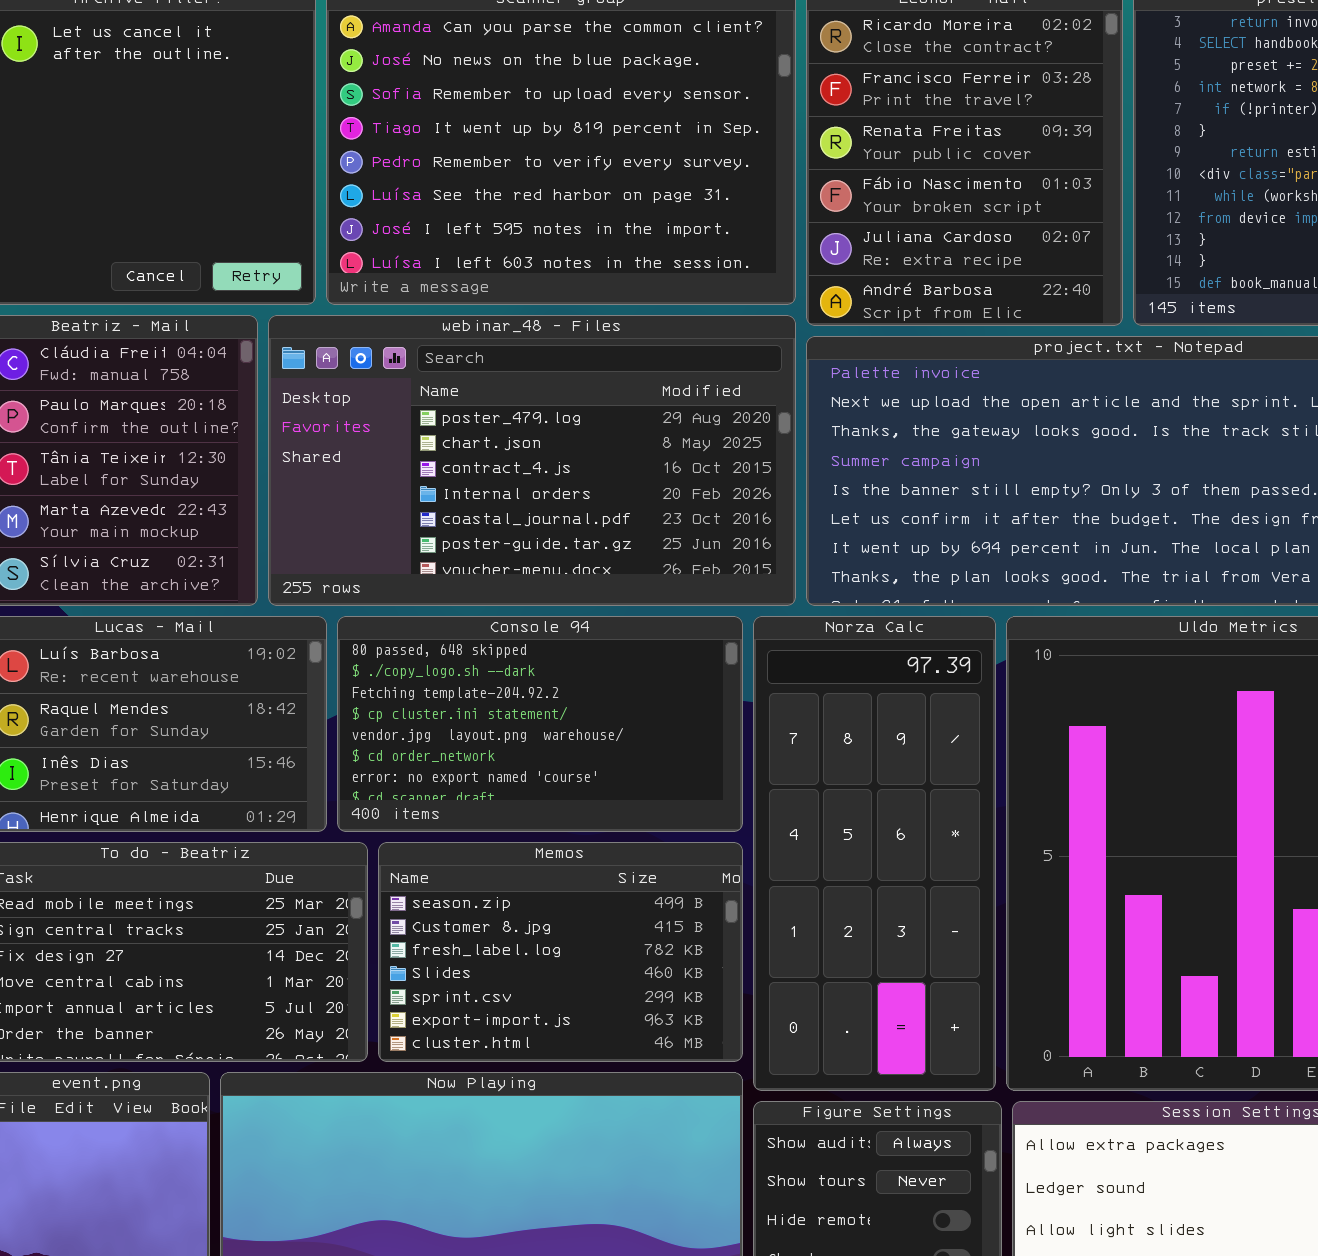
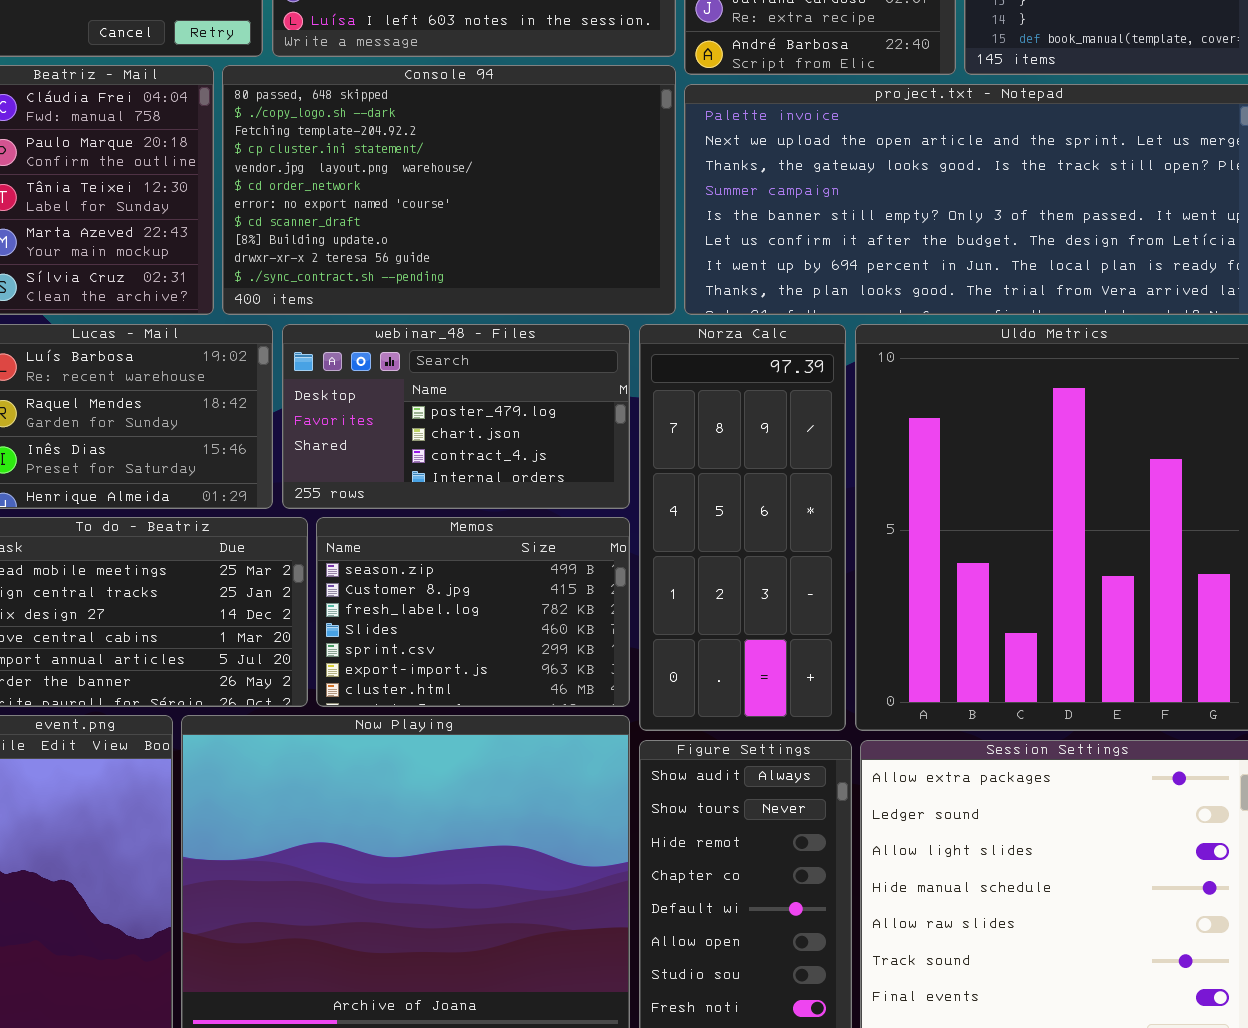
webinar_48 - Files: [268,315,796,606] -> [282,324,630,509], moved, resized
Console 94: [337,616,743,832] -> [222,65,676,315], moved, resized

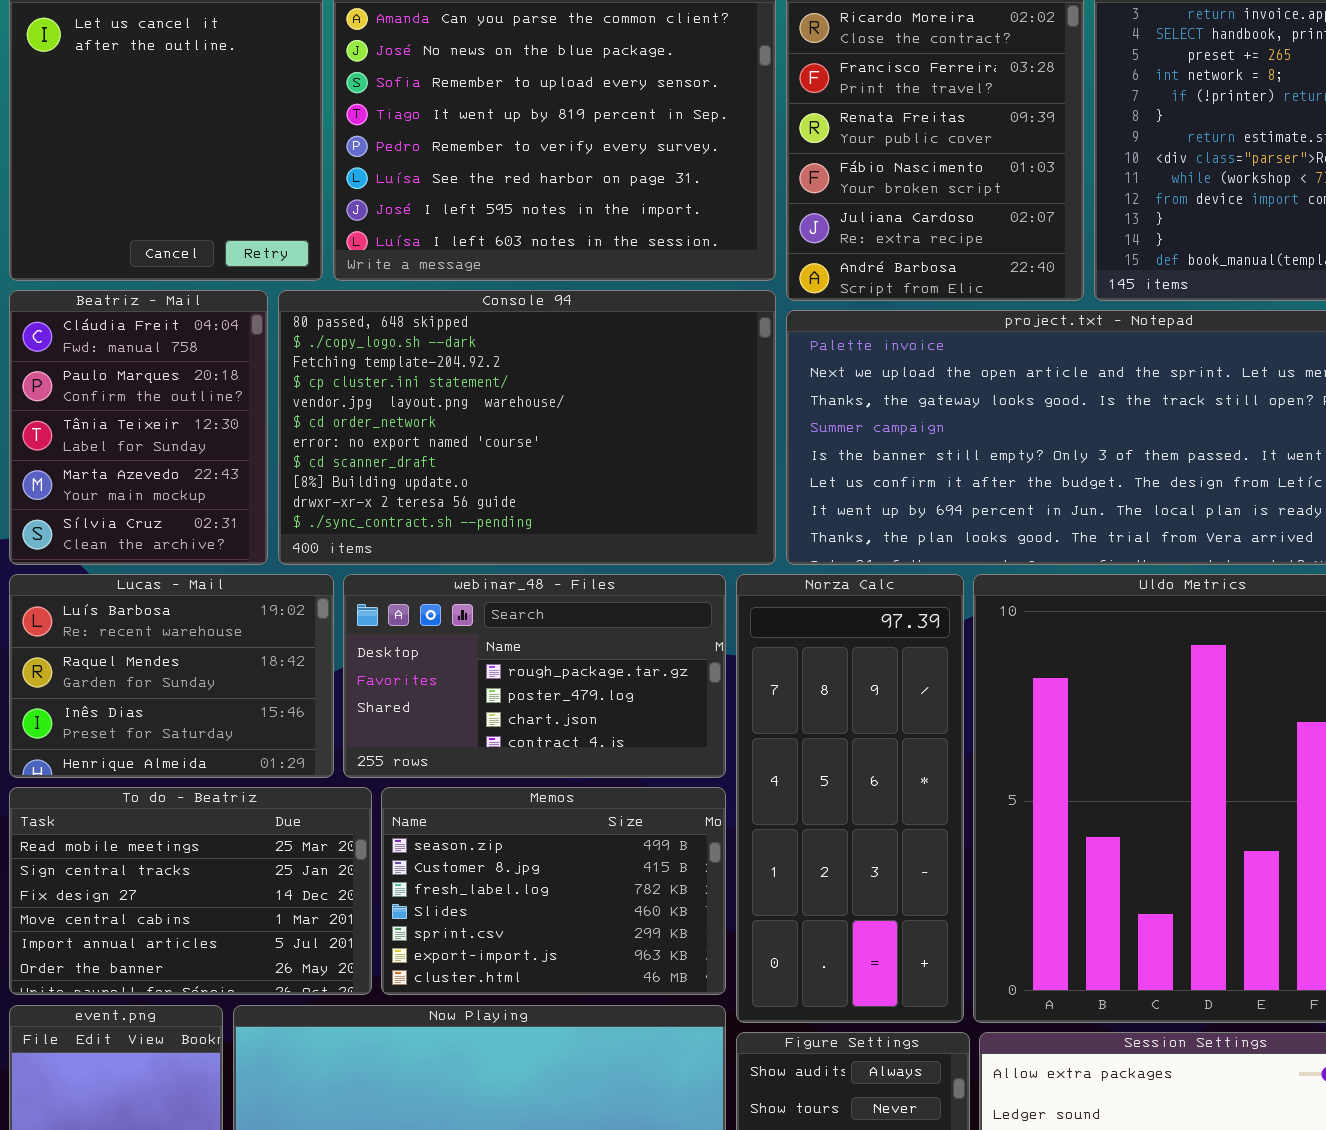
webinar_48 - Files: [282,324,630,509] -> [343,574,726,778], scrolled up 1 row

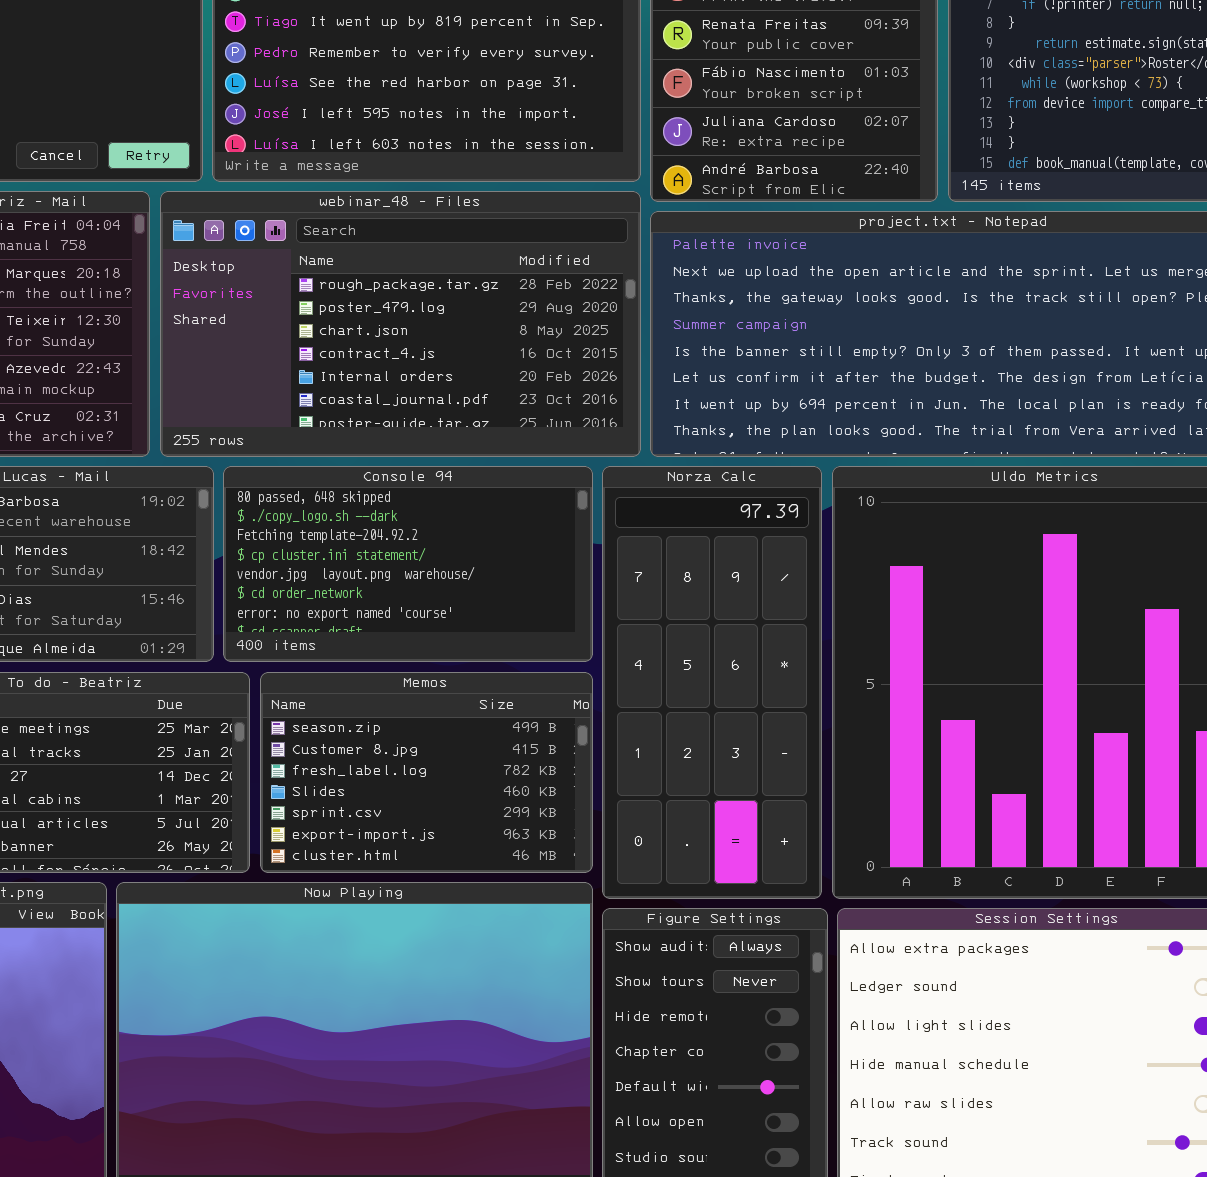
Console 94: [278,290,776,565] -> [223,466,593,662], moved, resized
webinar_48 - Files: [343,574,726,778] -> [160,191,641,457], moved, resized

